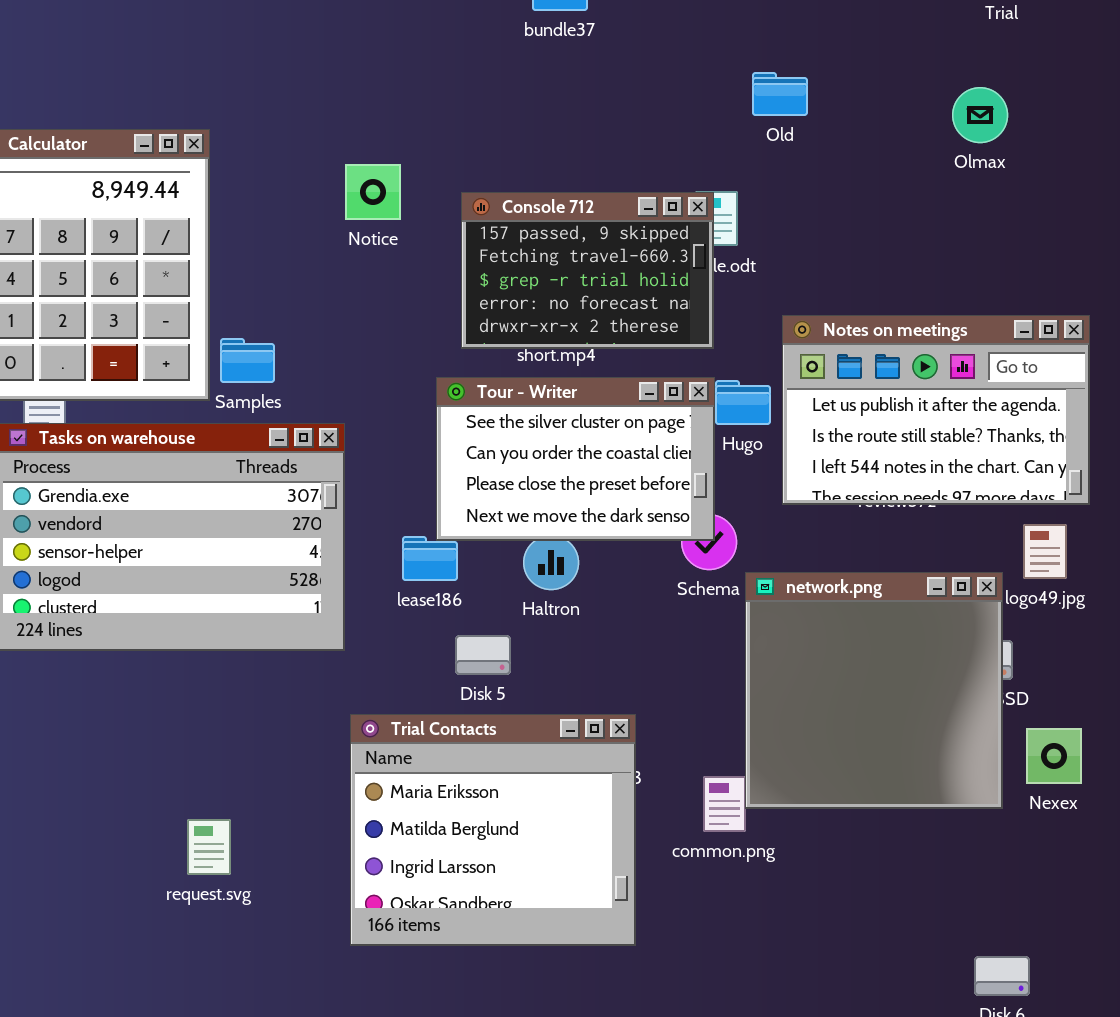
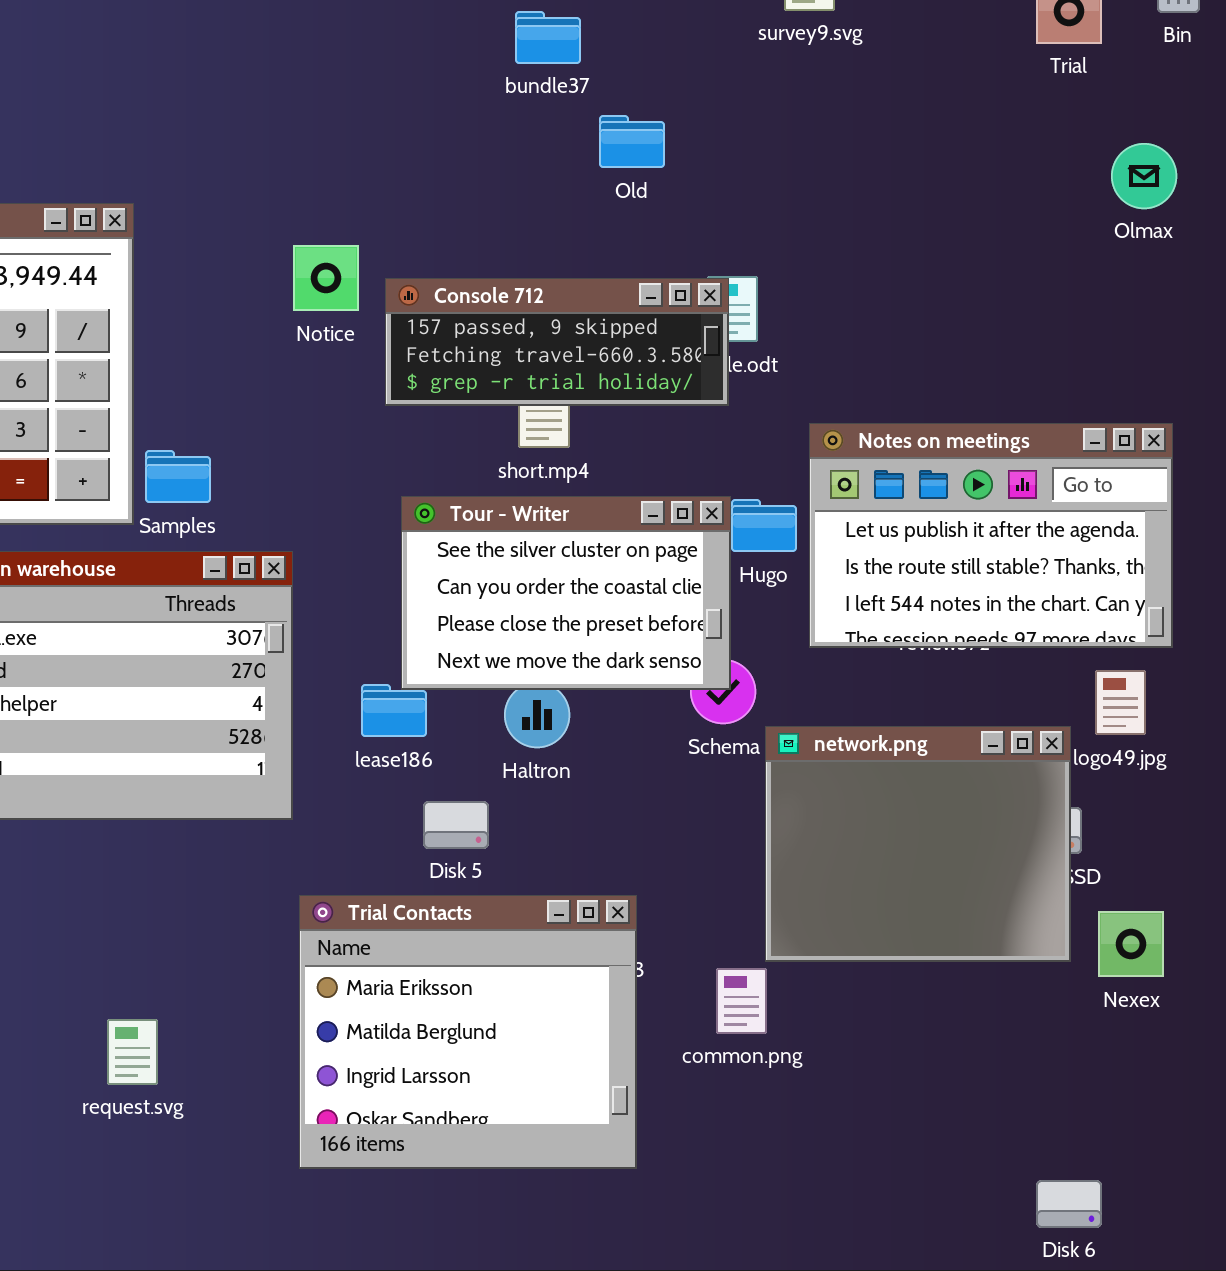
Old: [752,72,808,116] -> [599,115,665,168], moved
Olmax: [952,87,1008,143] -> [1111,143,1177,209], moved
Console 712: [461,192,714,349] -> [385,278,729,406], resized
network.png: [745,572,1003,809] -> [765,726,1071,962], resized

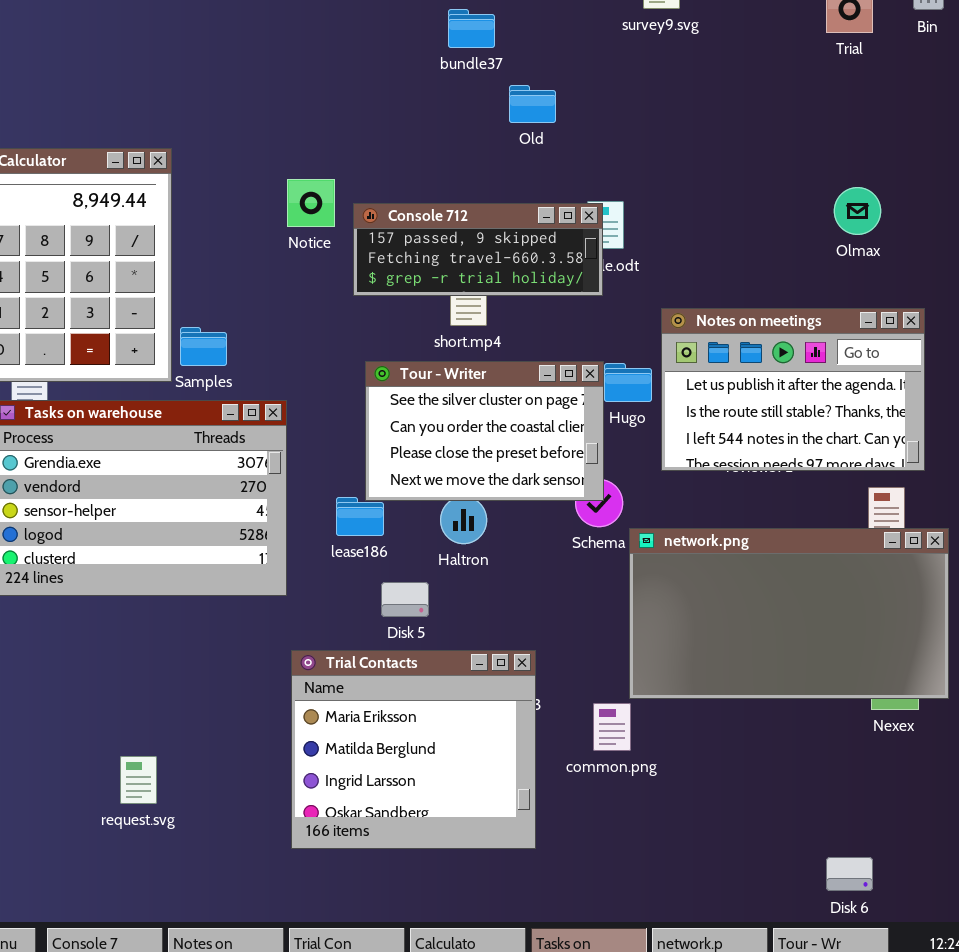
Olmax: [1111,143,1177,209] -> [834,187,881,235], moved
network.png: [765,726,1071,962] -> [629,528,949,699], resized
request.svg: [107,1019,158,1085] -> [120,756,157,804], moved

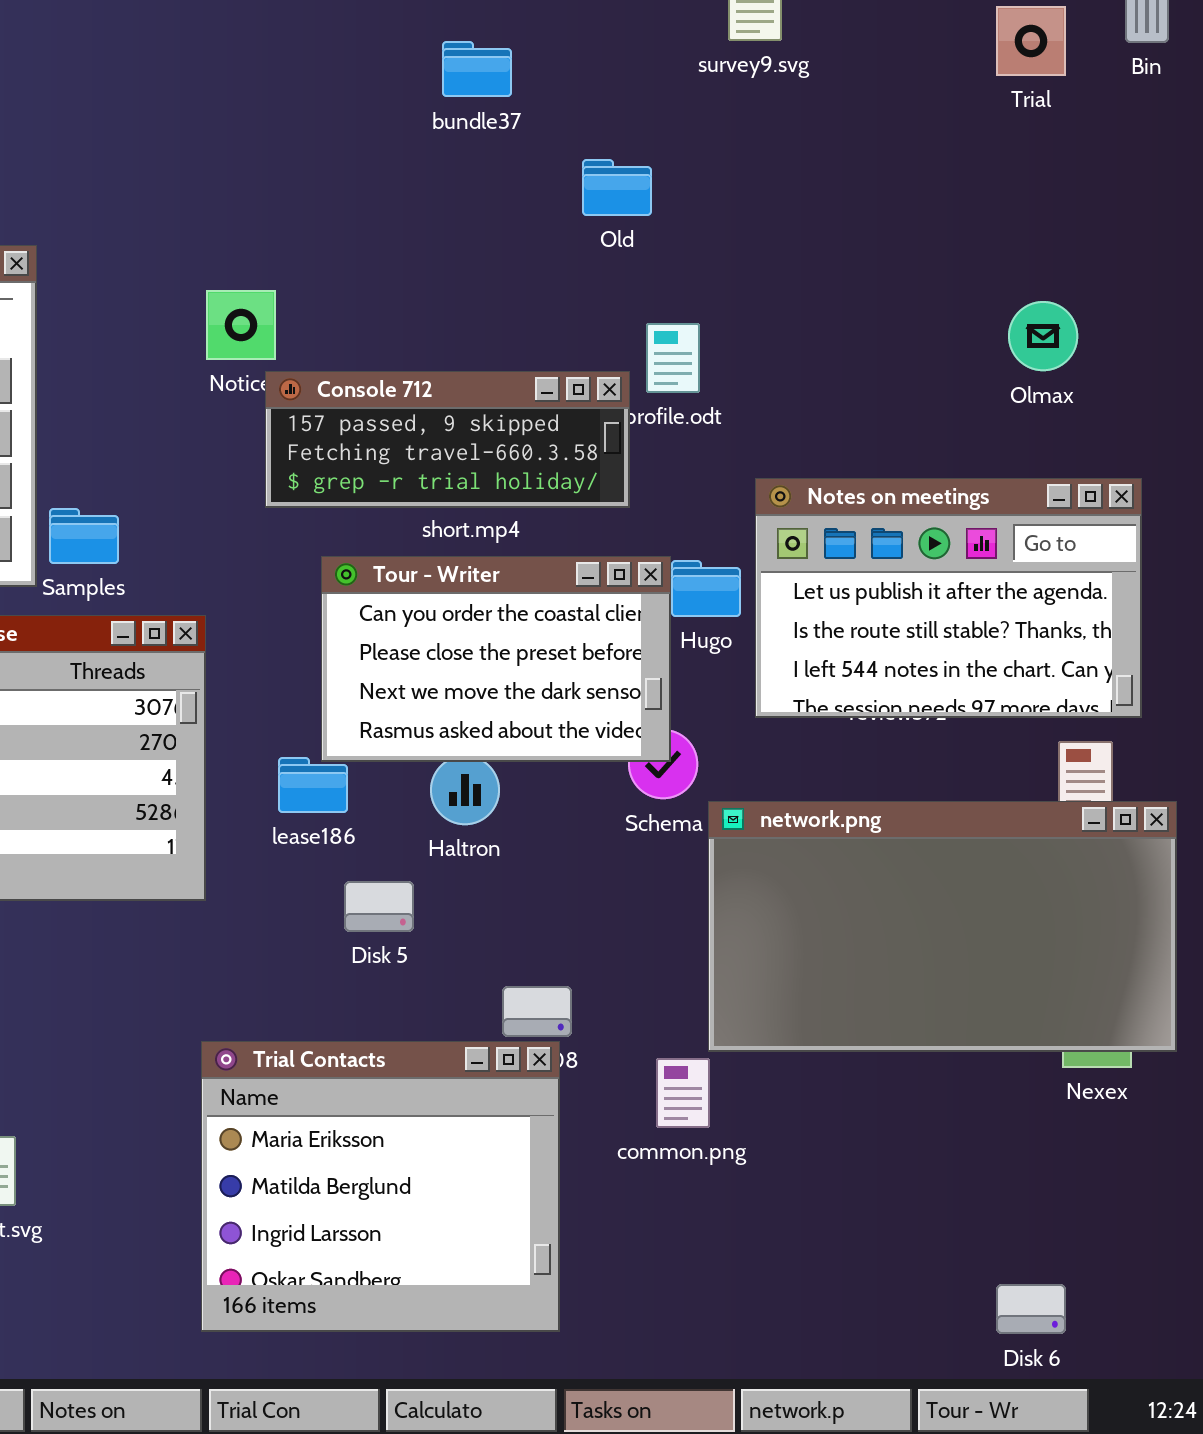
Old: [509,85,556,123] -> [582,159,652,216], moved
Console 712: [353,203,603,296] -> [265,371,630,508], moved
Tour - Writer: [365,361,604,501] -> [321,556,671,762], scrolled down 1 row
Trial Contacts: [291,650,536,849] -> [201,1041,560,1332], moved

